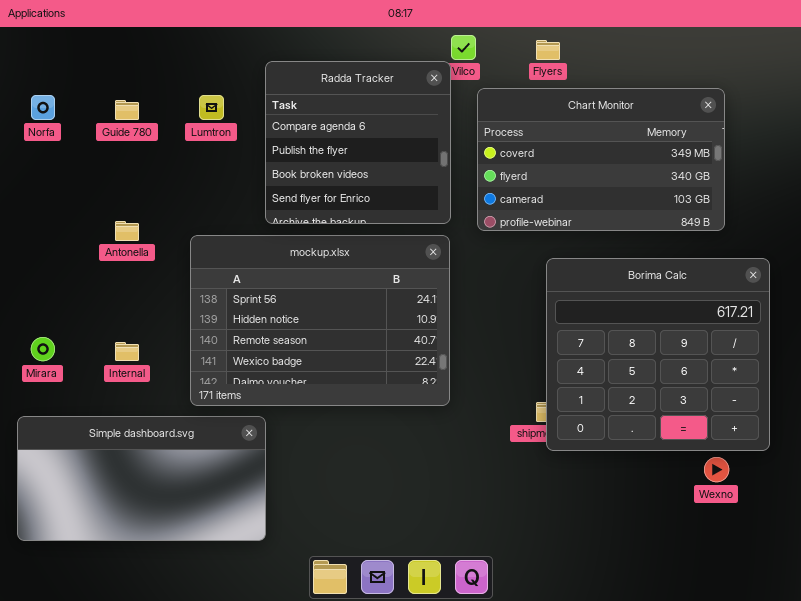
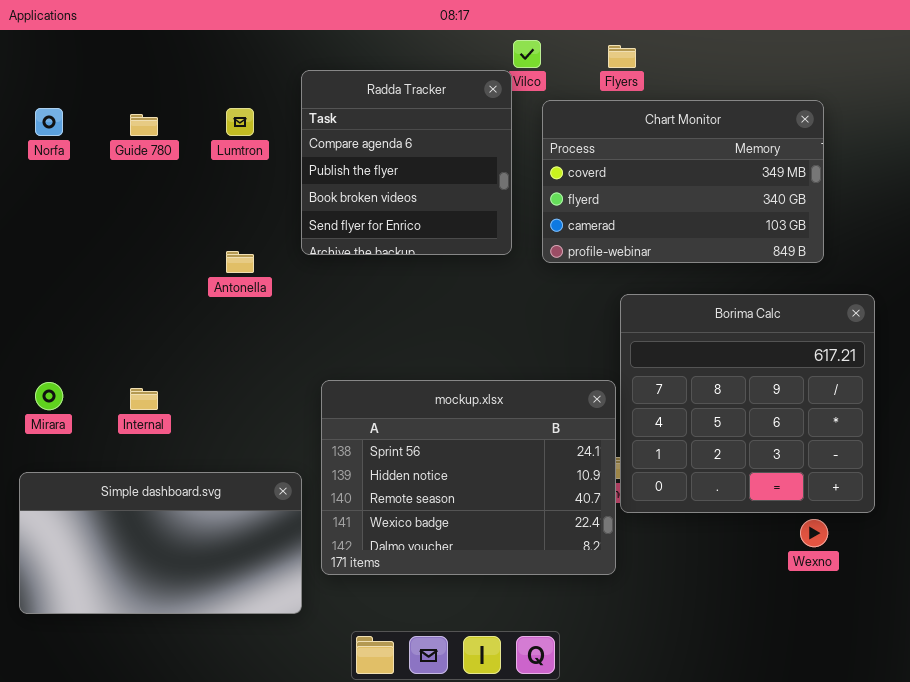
Antonella: [115,221,139,241] -> [226,251,254,273], moved
mockup.xlsx: [190,235,450,406] -> [321,380,616,575], moved

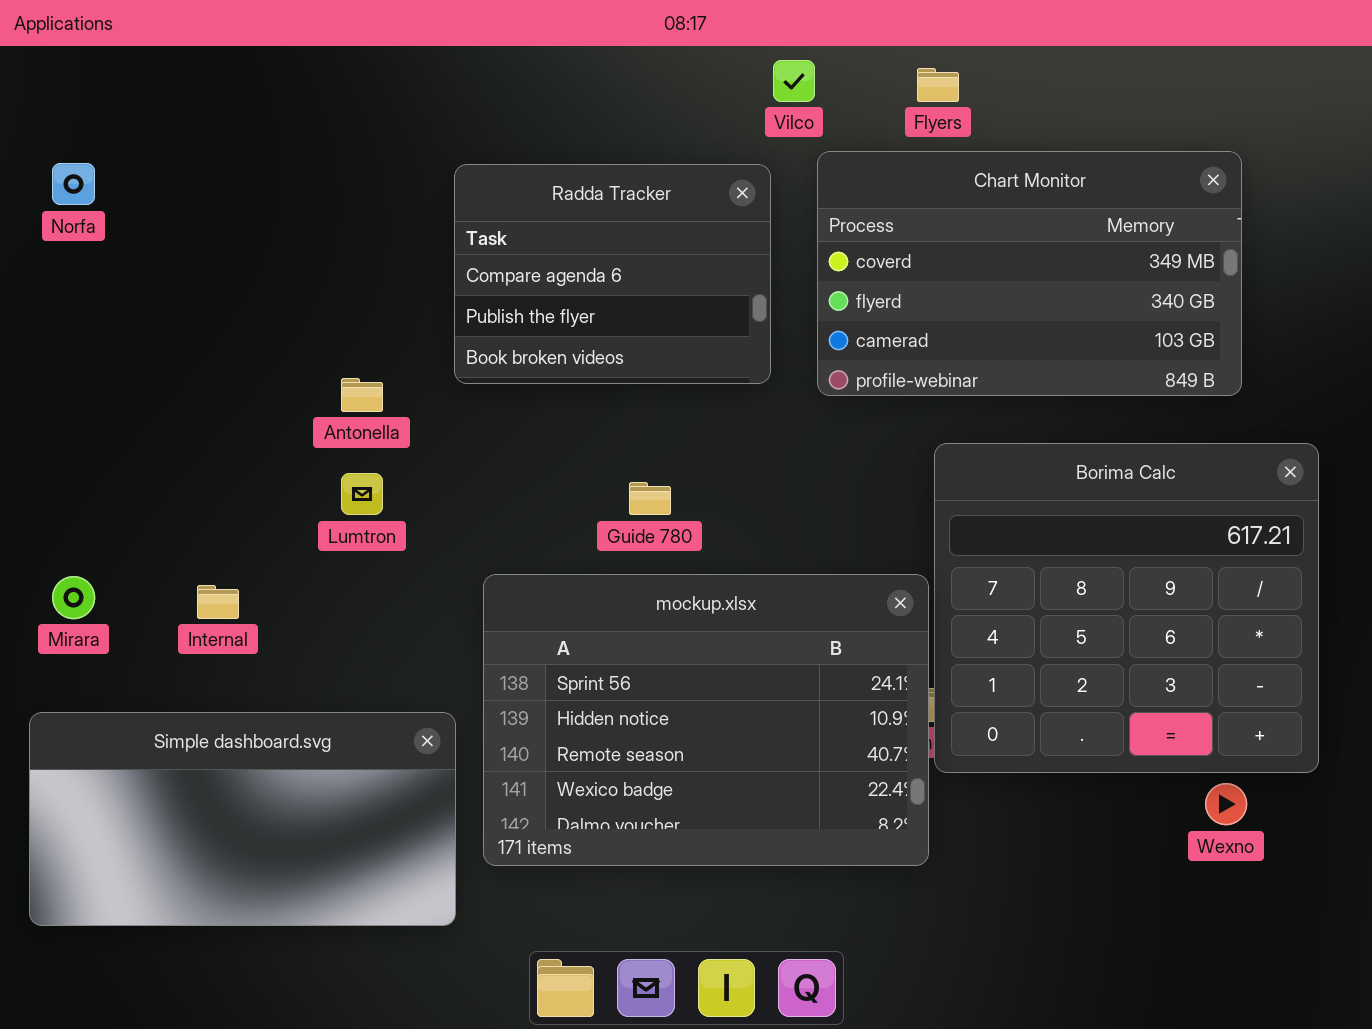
Radda Tracker: [301,70,512,255] -> [454,164,771,384], resized
Lumtron: [226,108,254,136] -> [341,473,383,515], moved
Guide 780: [130,114,158,136] -> [629,482,671,515], moved

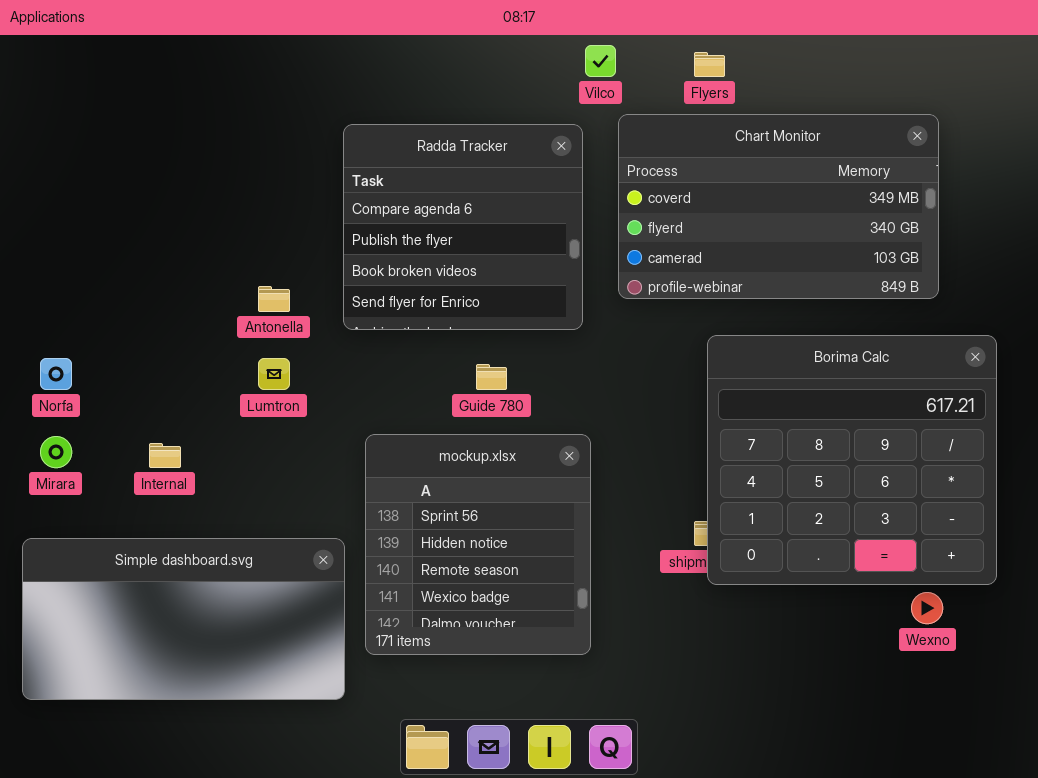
Norfa: [52,163,95,205] -> [40,358,72,390], moved
Radda Tracker: [454,164,771,384] -> [343,124,583,330], resized
mockup.xlsx: [483,574,929,866] -> [365,434,591,655], resized

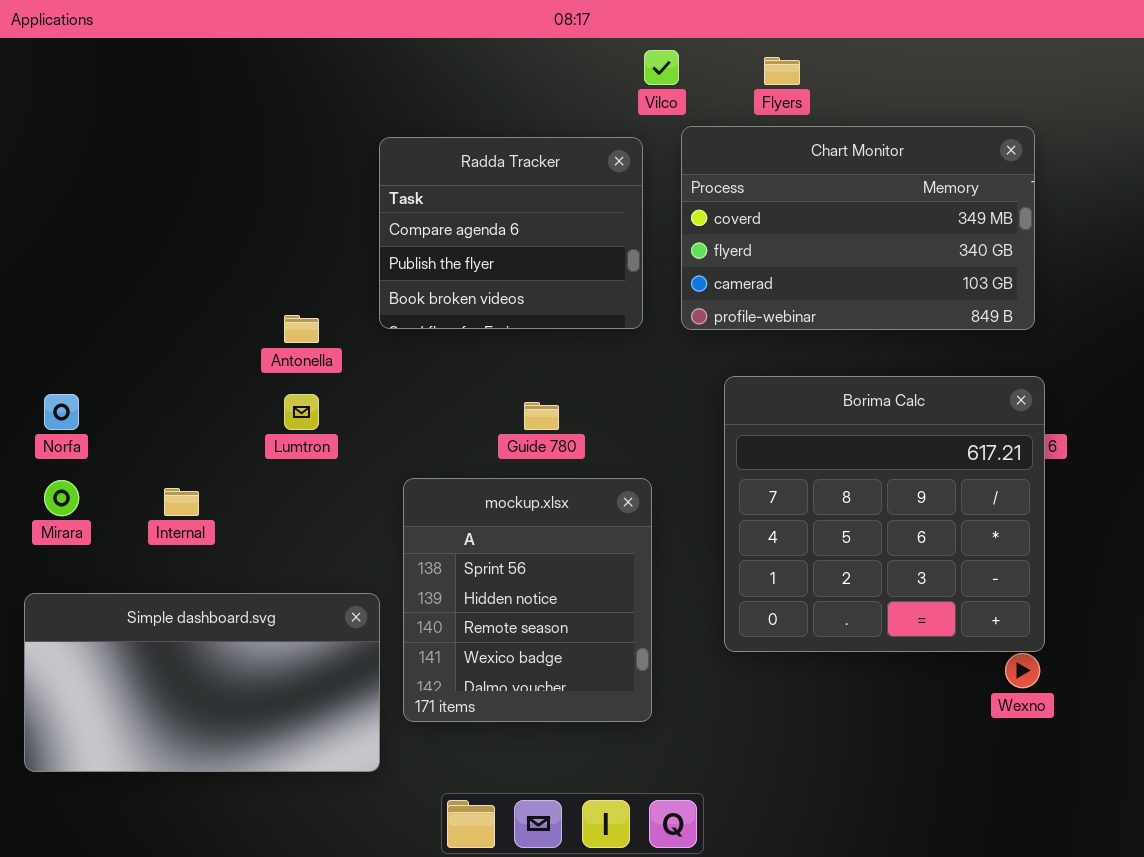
Radda Tracker: [343,124,583,330] -> [379,137,643,329], resized
Borima Calc: [707,335,997,585] -> [724,376,1045,652], moved

